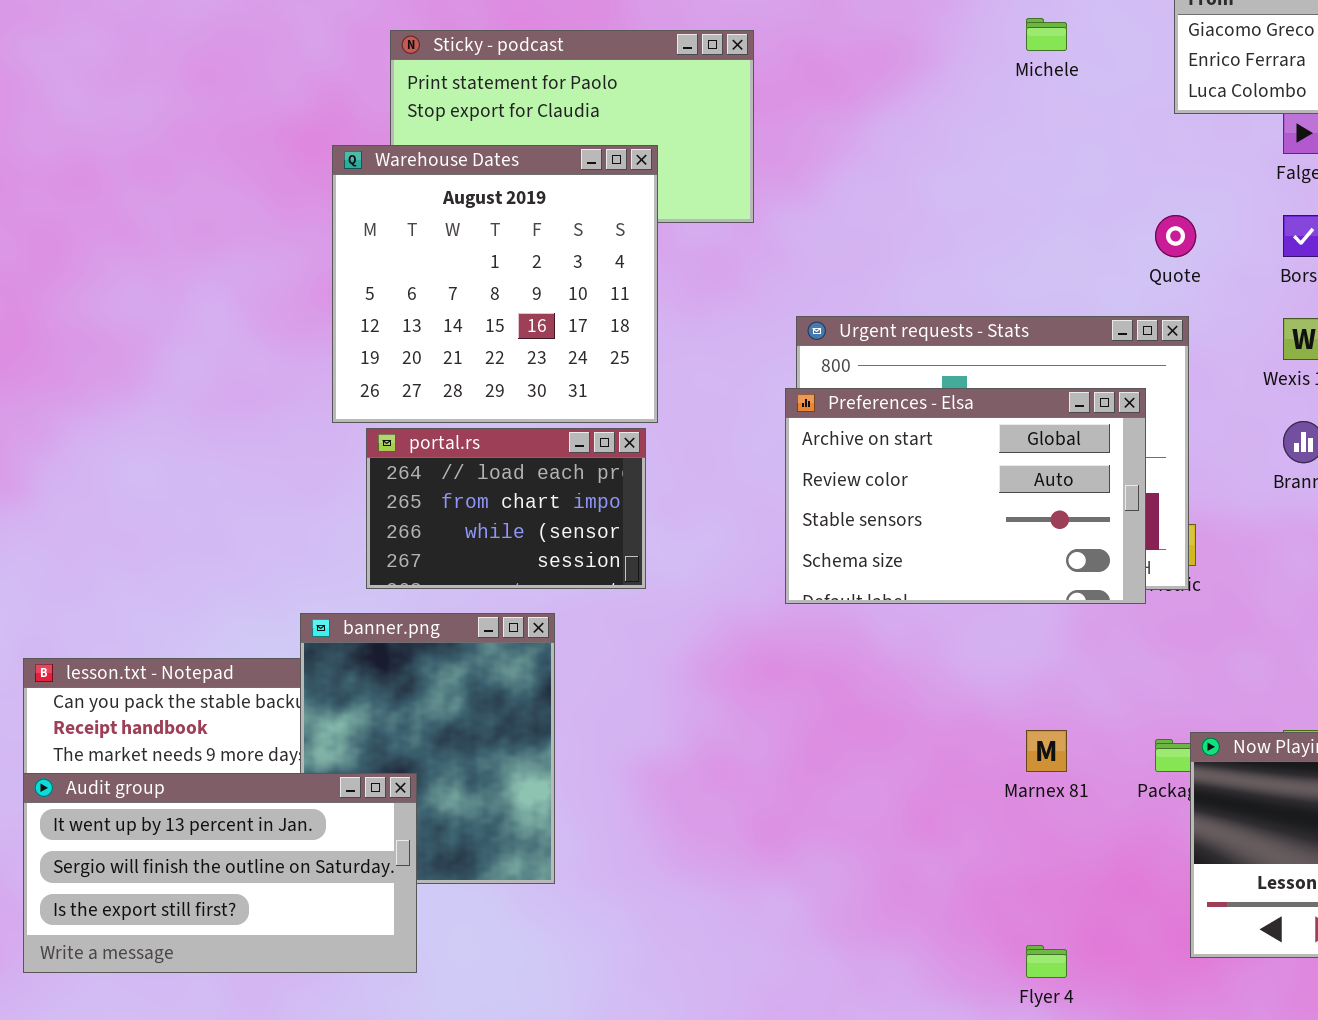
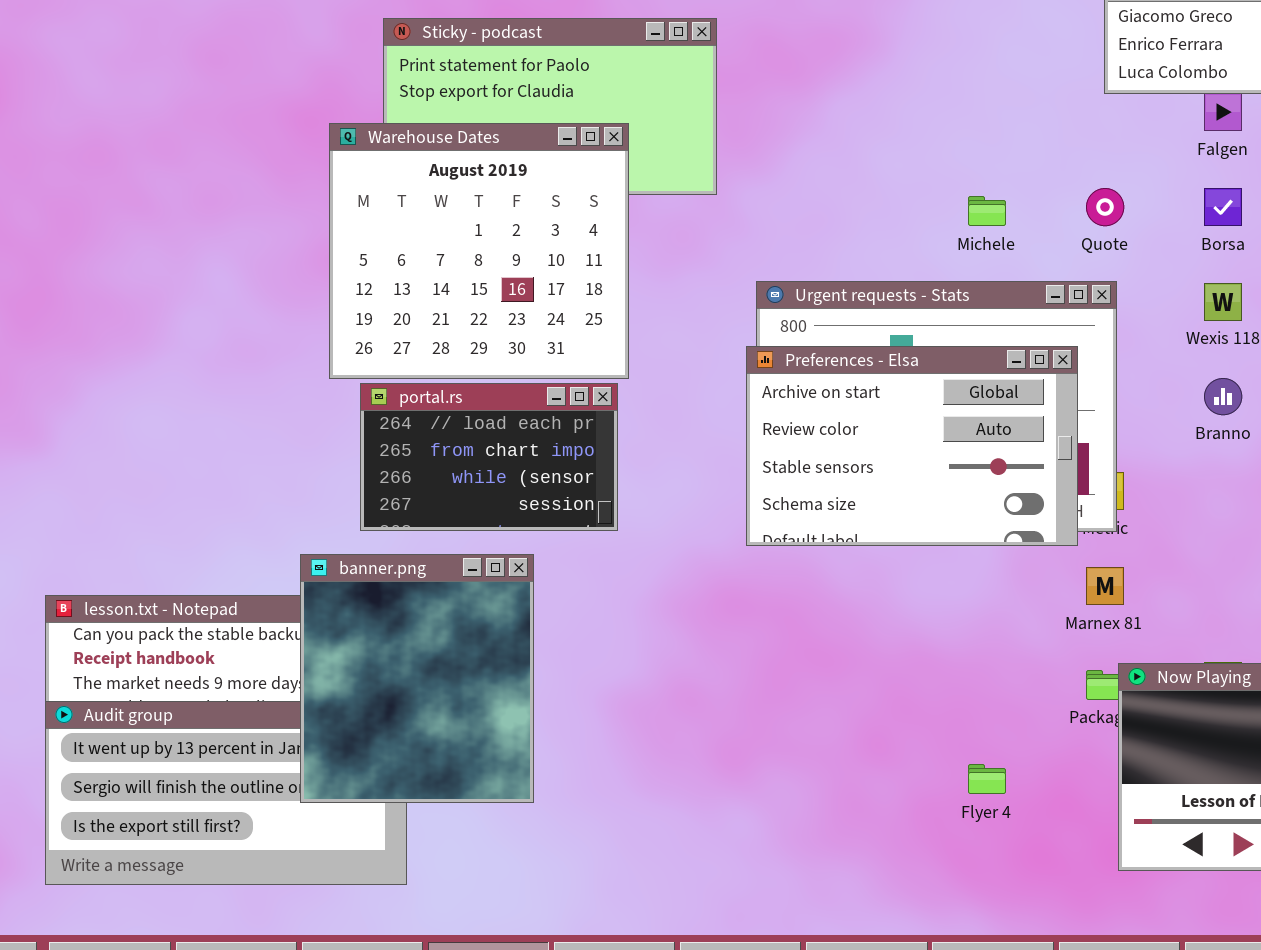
Michele: [1026,18,1067,51] -> [968,196,1006,226], moved
banner.png: [300,613,555,884] -> [300,554,534,803], raised
Marnex 81: [1026,730,1067,772] -> [1086,567,1124,605], moved
Flyer 4: [1026,945,1067,978] -> [968,764,1006,794], moved

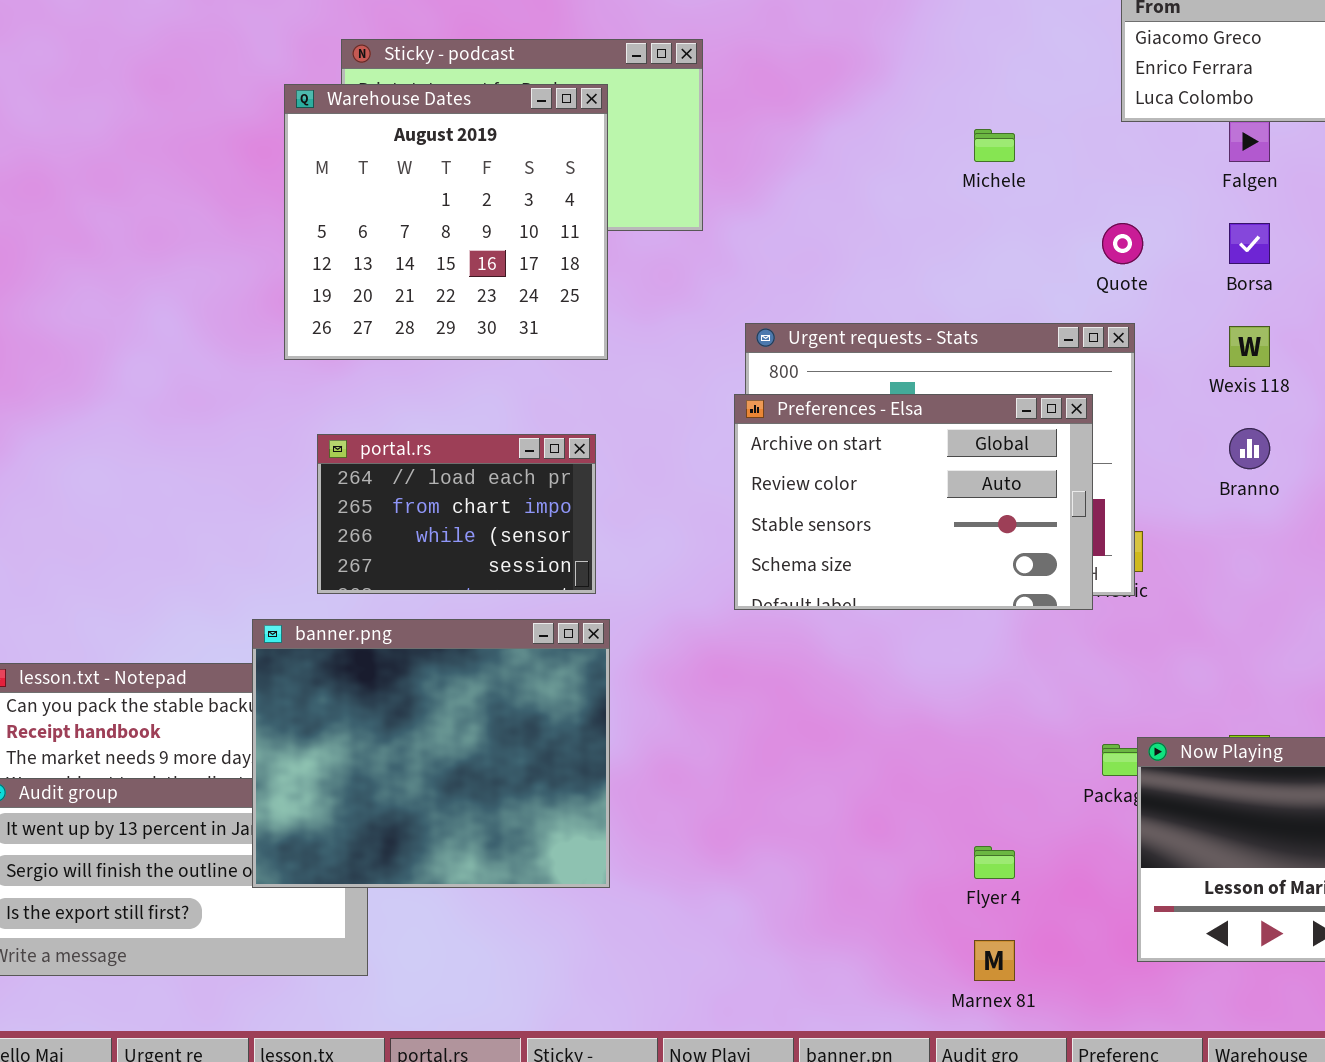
Warehouse Dates: [329,123,629,379] -> [284,84,608,360], moved
Michele: [968,196,1006,226] -> [974,129,1015,162], moved
banner.png: [300,554,534,803] -> [252,619,610,888], resized
Marnex 81: [1086,567,1124,605] -> [974,940,1015,981], moved

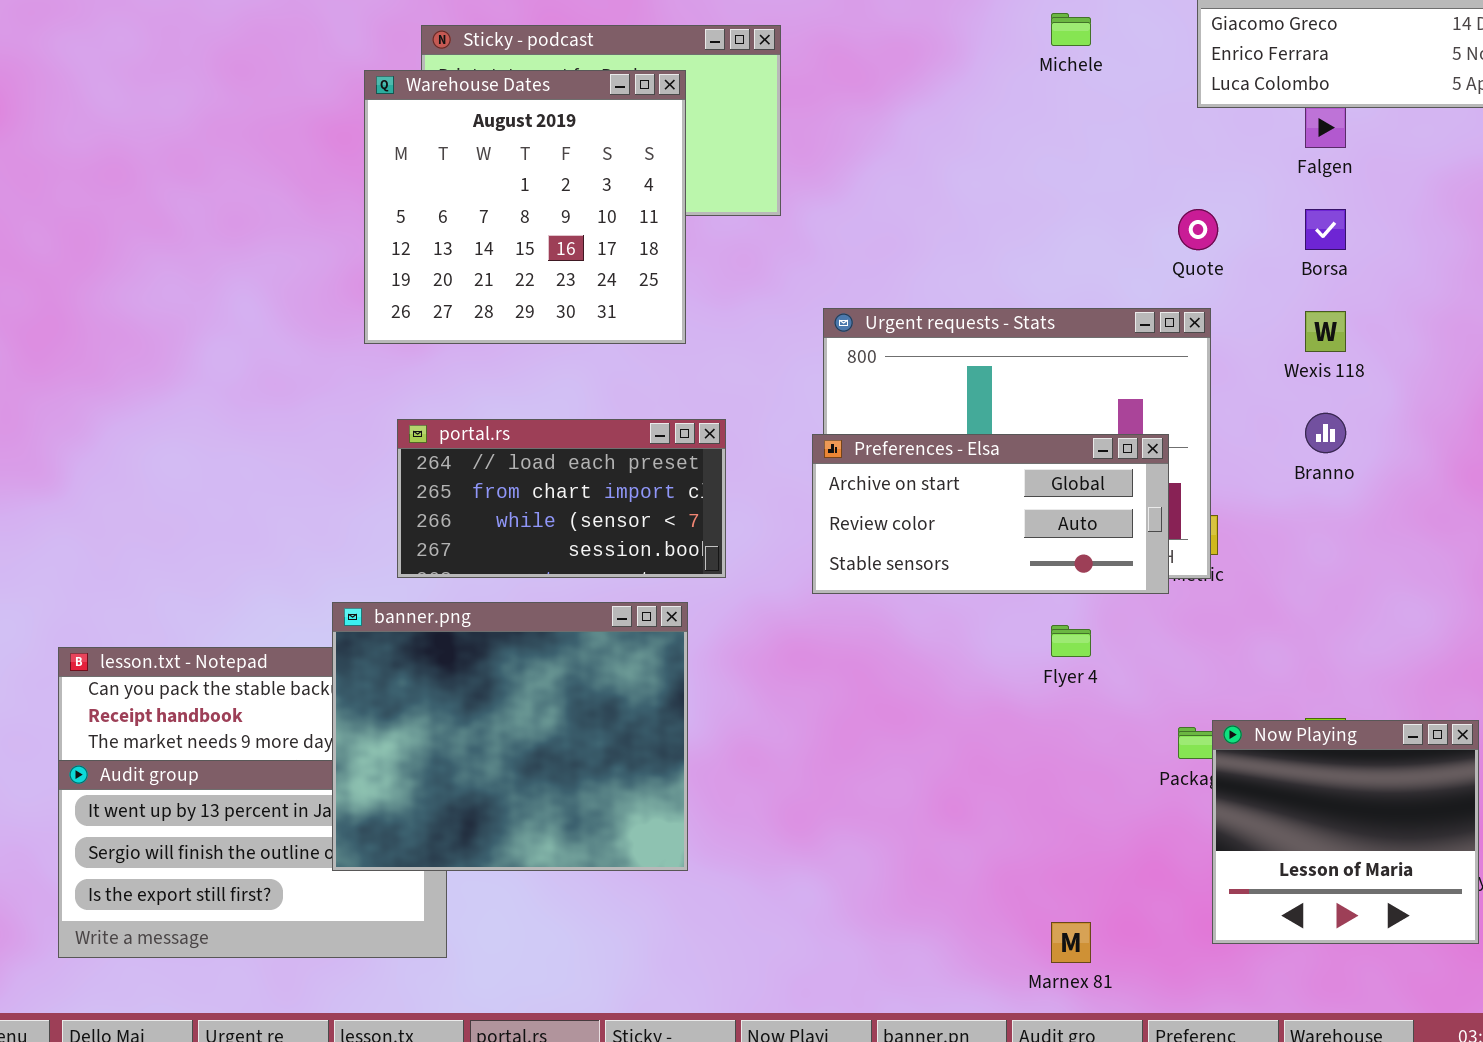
Michele: [974,129,1015,162] -> [1051,13,1091,46], moved
Preferences - Elsa: [734,394,1093,610] -> [812,434,1169,594], resized
portal.rs: [317,434,596,594] -> [397,419,726,578], resized
Flyer 4: [974,846,1015,879] -> [1051,625,1091,657], moved

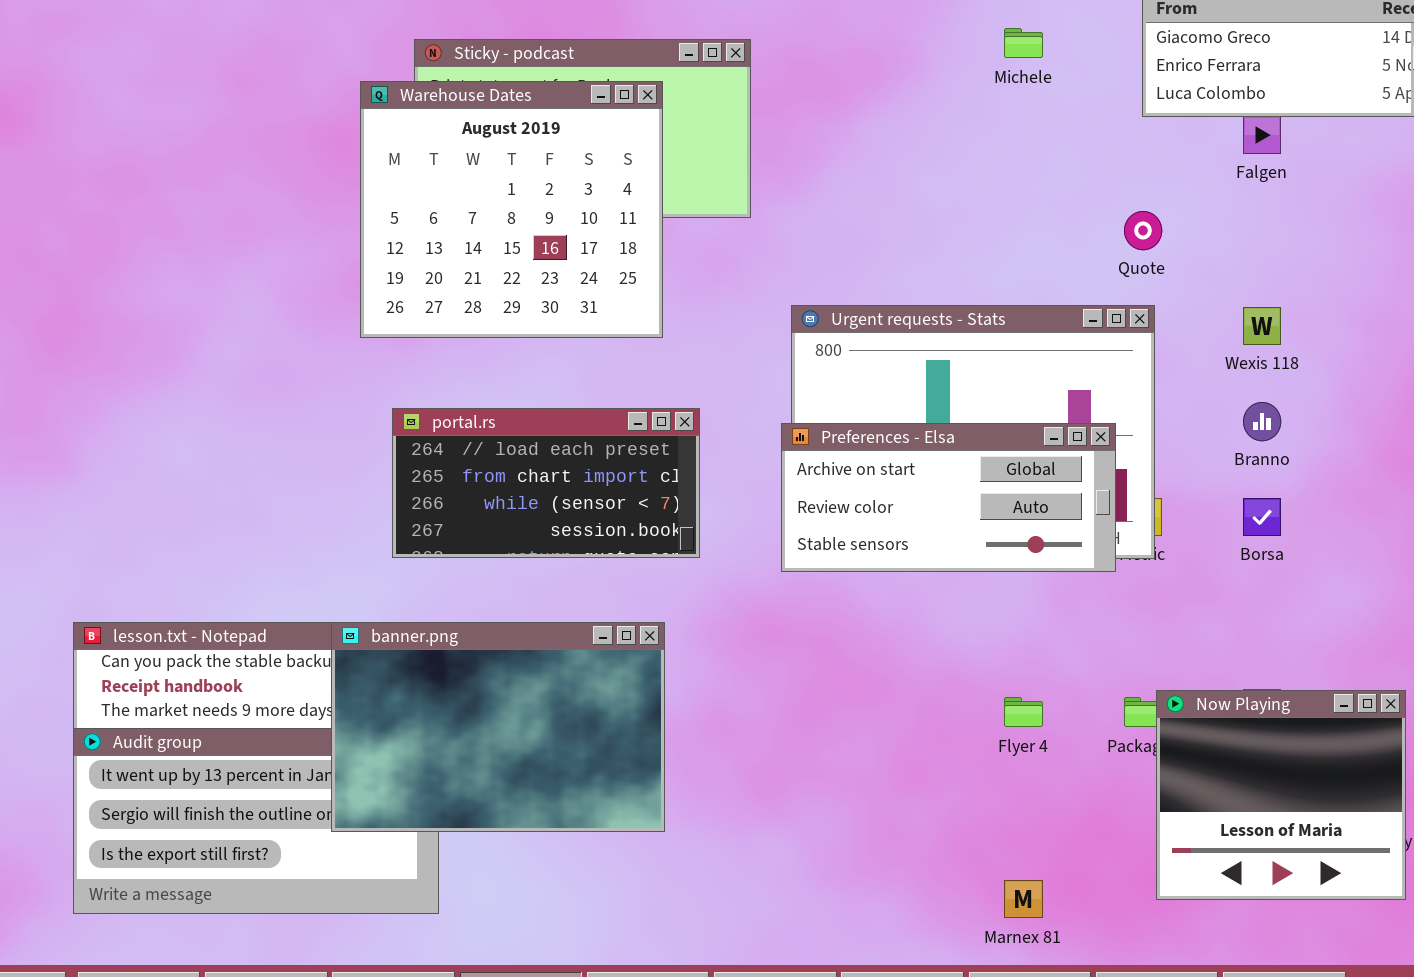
Borsa: [1305,209,1346,250] -> [1243,498,1281,536], moved
banner.png: [332,602,688,871] -> [331,622,665,832], resized
Flyer 4: [1051,625,1091,657] -> [1004,697,1043,727], moved

